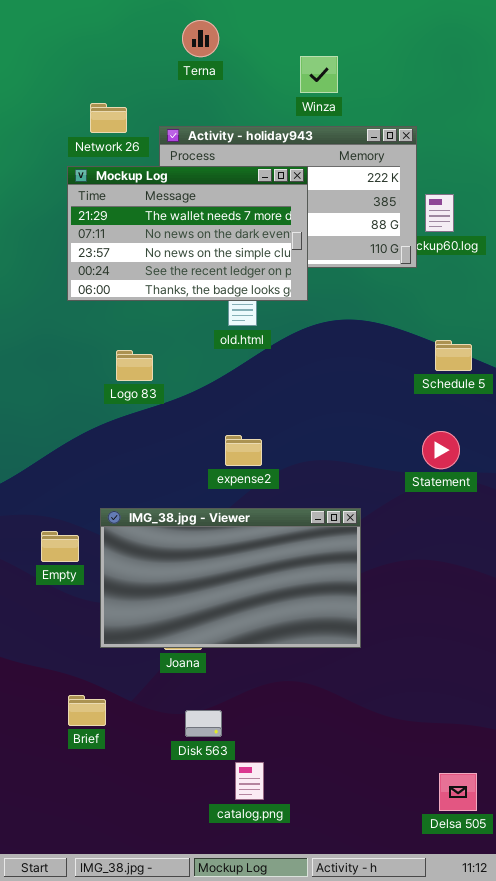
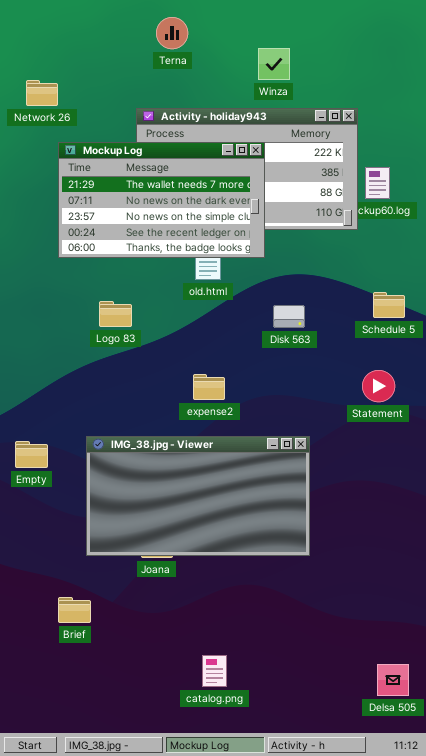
Network 26: [90,103,127,133] -> [26,80,58,106], moved
Empty: [41,531,79,562] -> [15,441,48,468], moved
Disk 563: [185,710,222,737] -> [273,305,305,328], moved

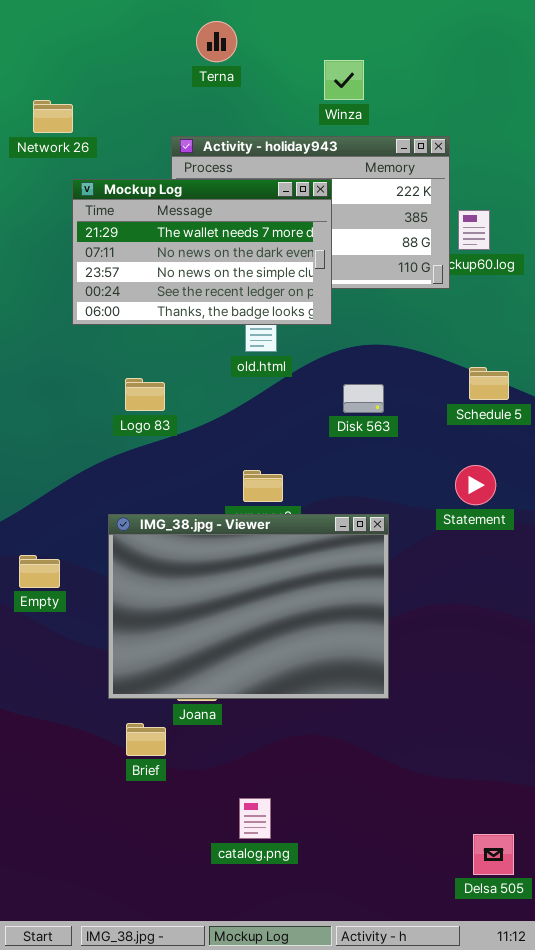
IMG_38.jpg - Viewer: [86,436,310,556] -> [108,514,389,699], resized
Brief: [58,597,91,623] -> [126,723,166,756], moved
catalog.png: [202,655,227,687] -> [239,798,271,839], moved

